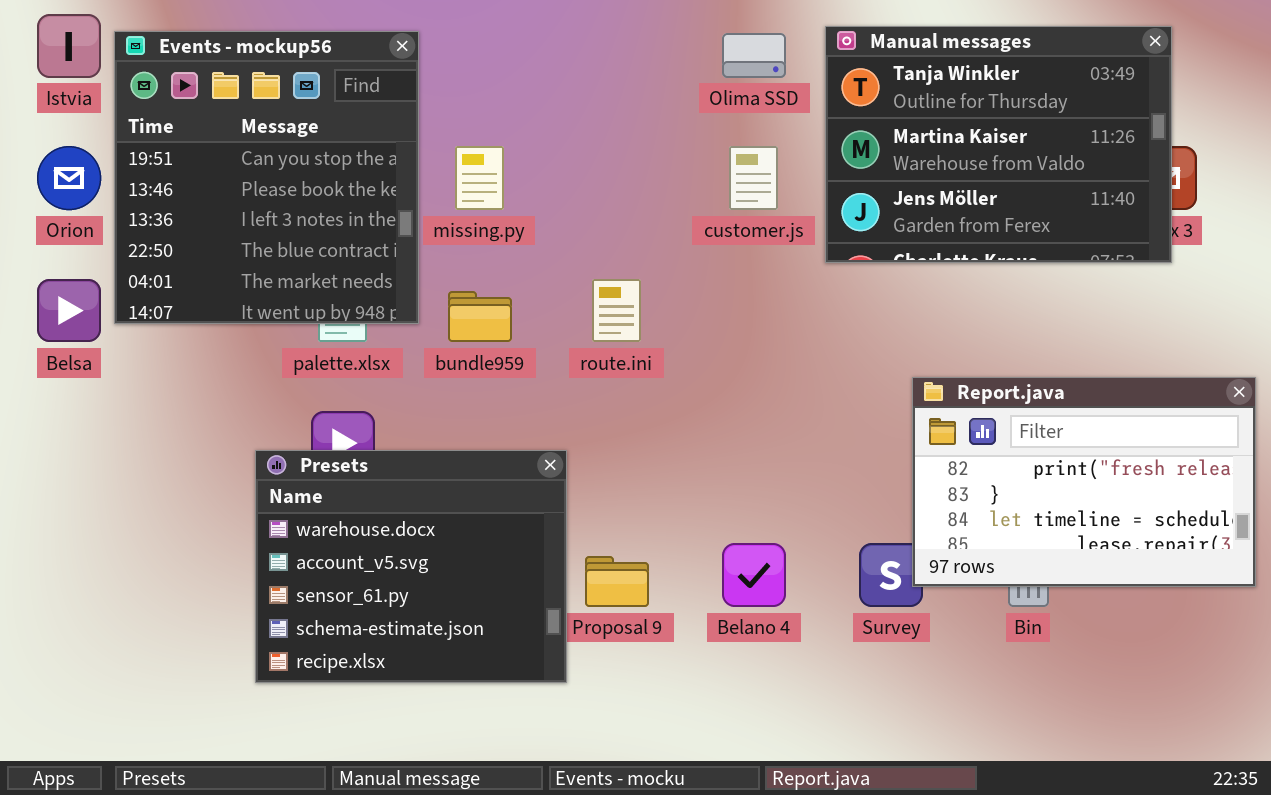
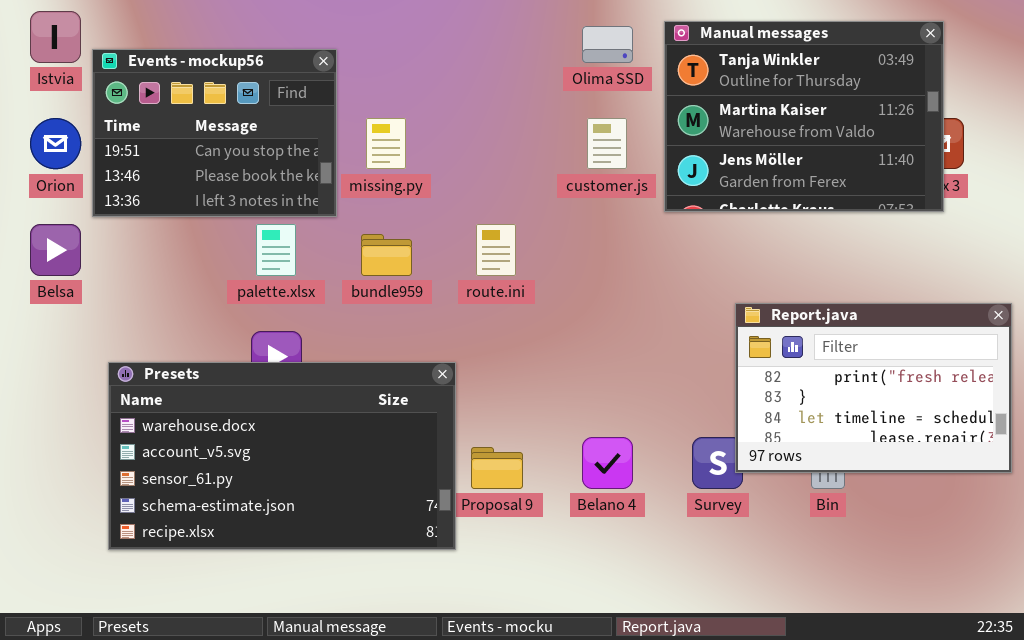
Events - mockup56: [114,31,419,324] -> [92,49,337,217], moved, resized
Presets: [255,450,567,683] -> [108,362,456,550], resized

